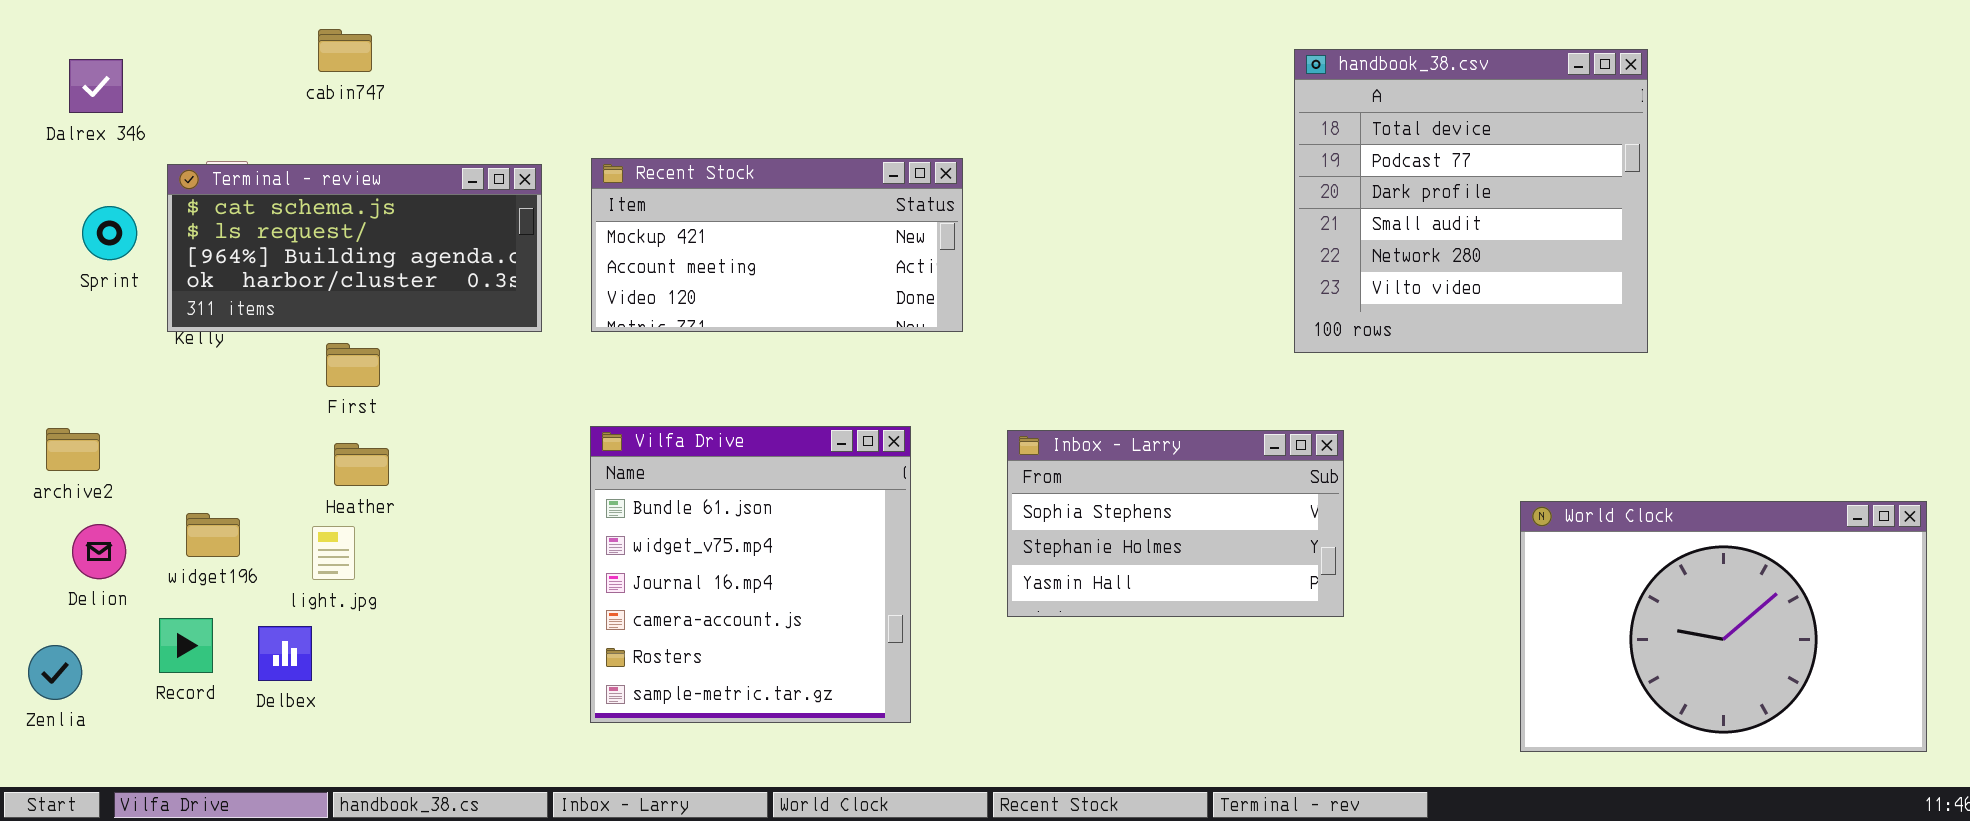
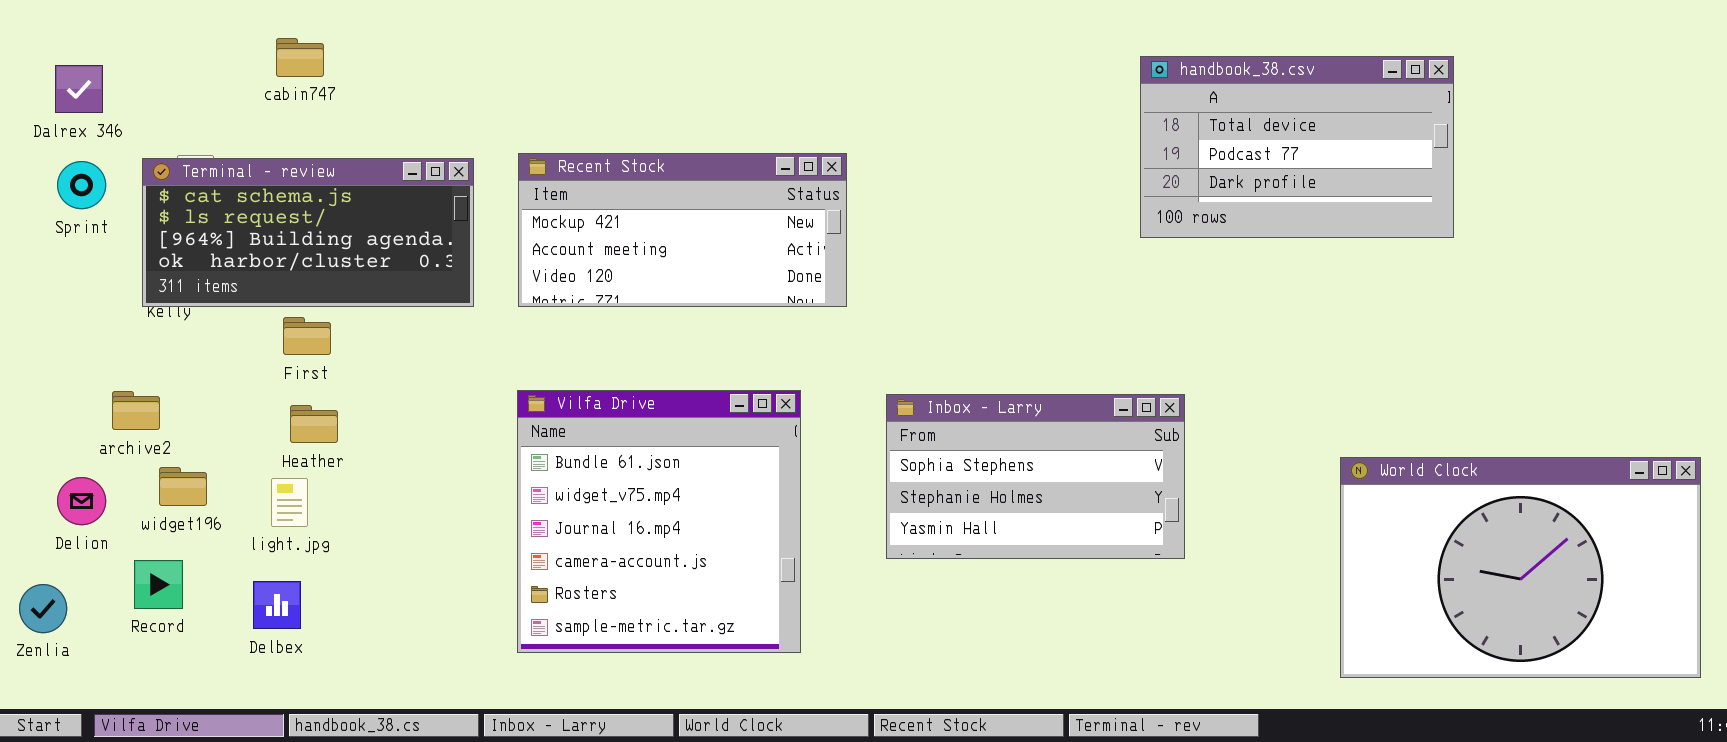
handbook_38.csv: [1294,49,1648,353] -> [1140,56,1454,238], resized
Sprint: [82,206,137,260] -> [57,161,106,209], moved
archive2: [46,428,100,471] -> [112,391,160,430], moved
Delbex: [258,626,312,681] -> [253,581,301,629], moved

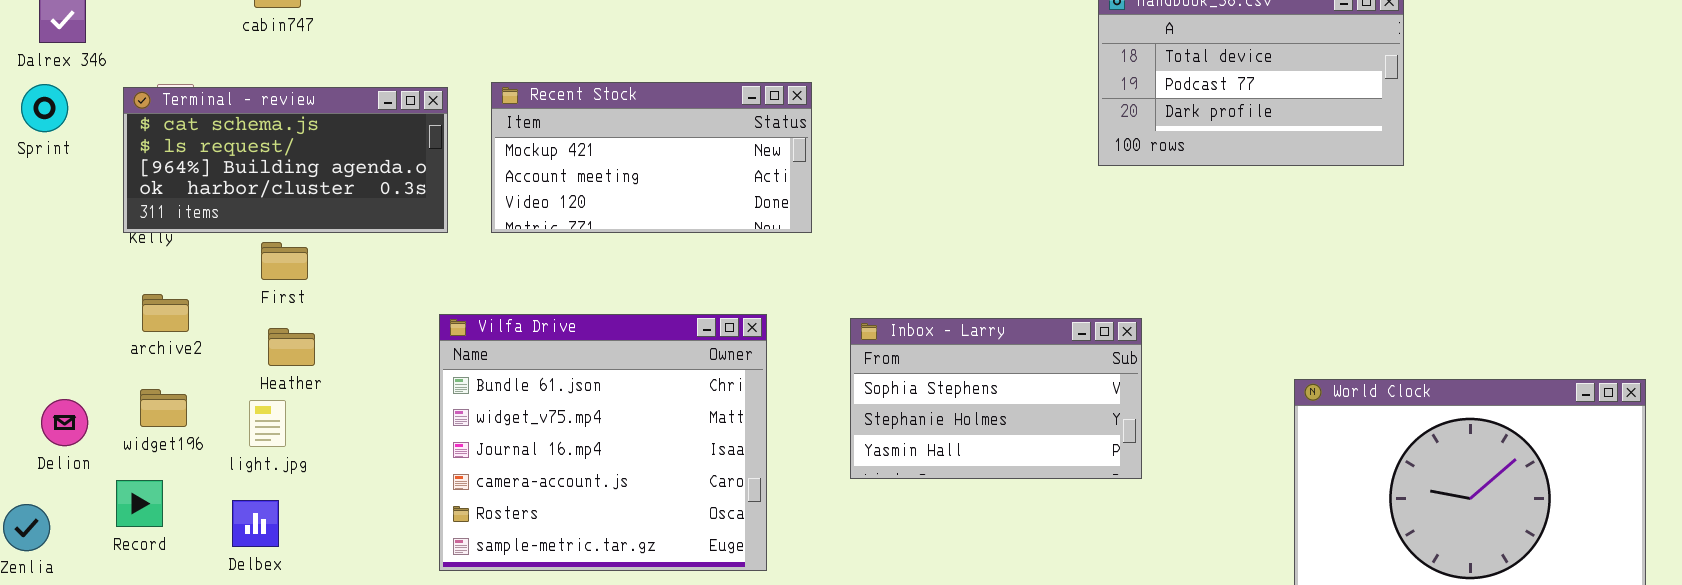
Sprint: [57,161,106,209] -> [21,84,68,132], moved
Vilfa Drive: [517,390,801,653] -> [439,314,767,571], resized
archive2: [112,391,160,430] -> [142,294,189,332], moved

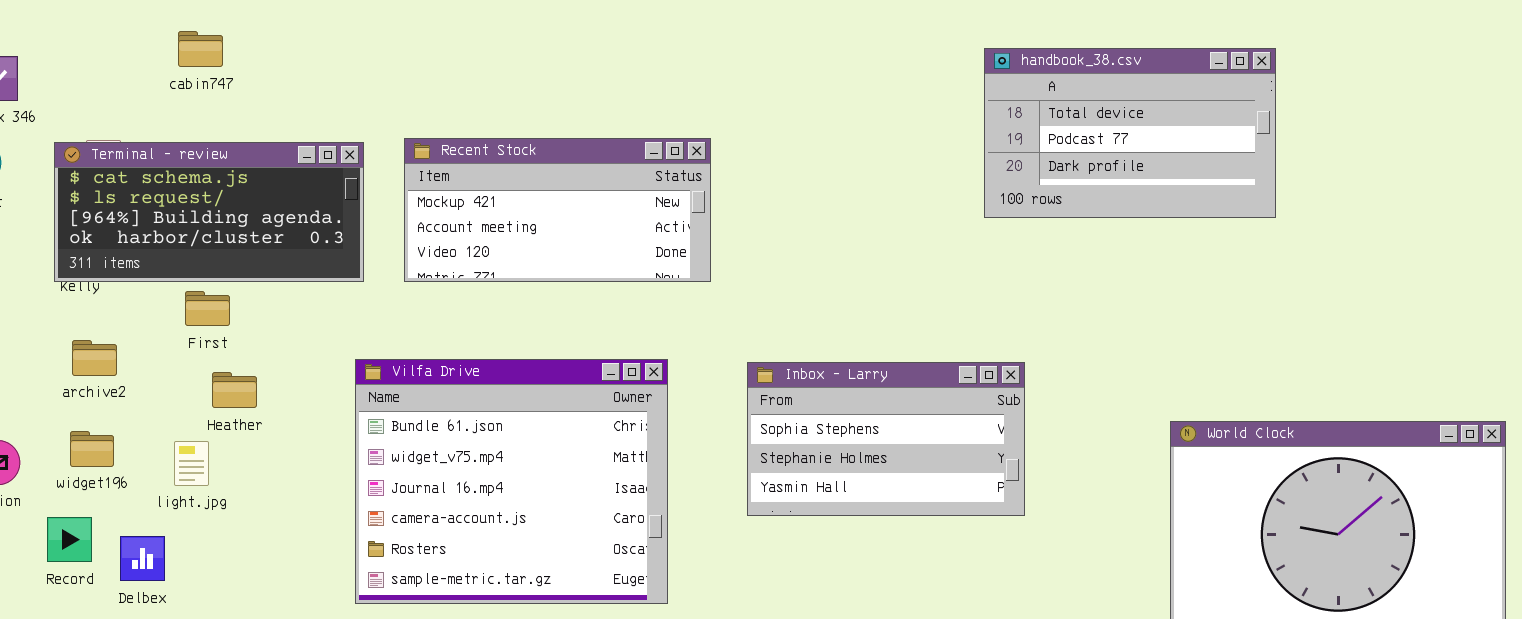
Heather: [268,328,315,366] -> [212,372,257,408], moved
Delbex: [232,500,279,547] -> [120,536,165,581], moved

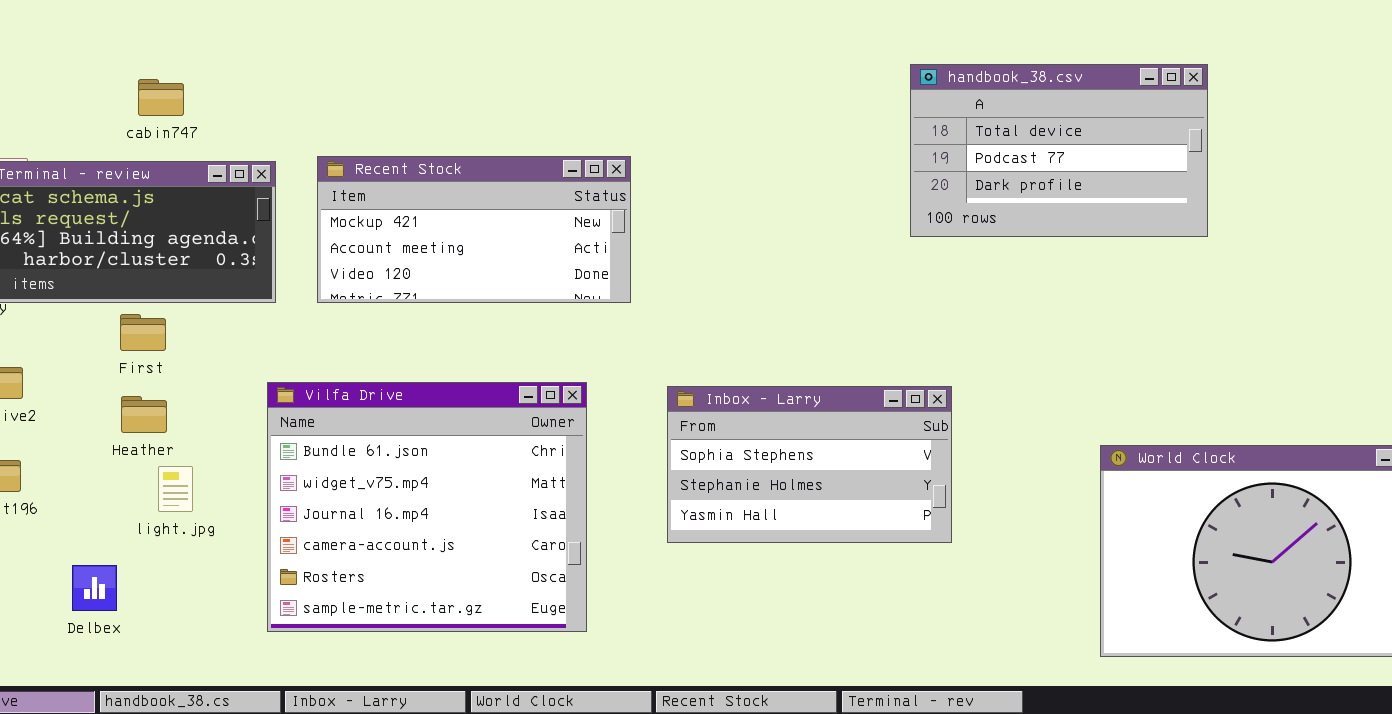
cabin747: [178,31,223,67] -> [138,79,184,116], moved
First: [185,291,230,326] -> [120,314,166,351], moved
light.jpg: [174,441,209,486] -> [158,466,193,512], moved
Delbex: [120,536,165,581] -> [72,565,117,611], moved

